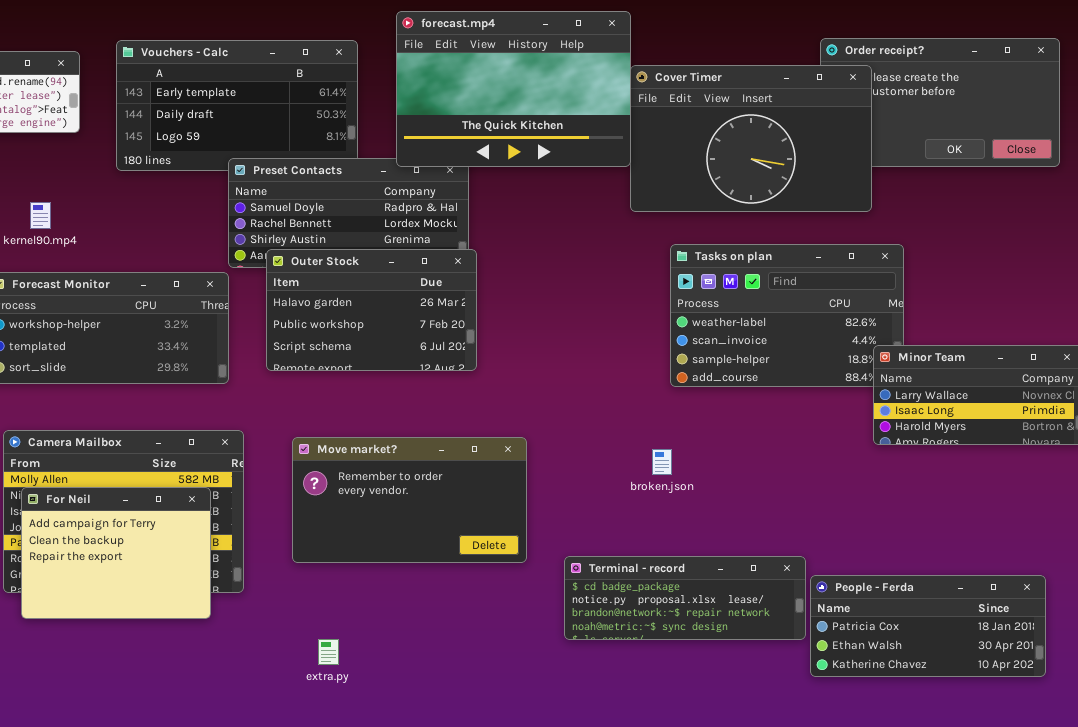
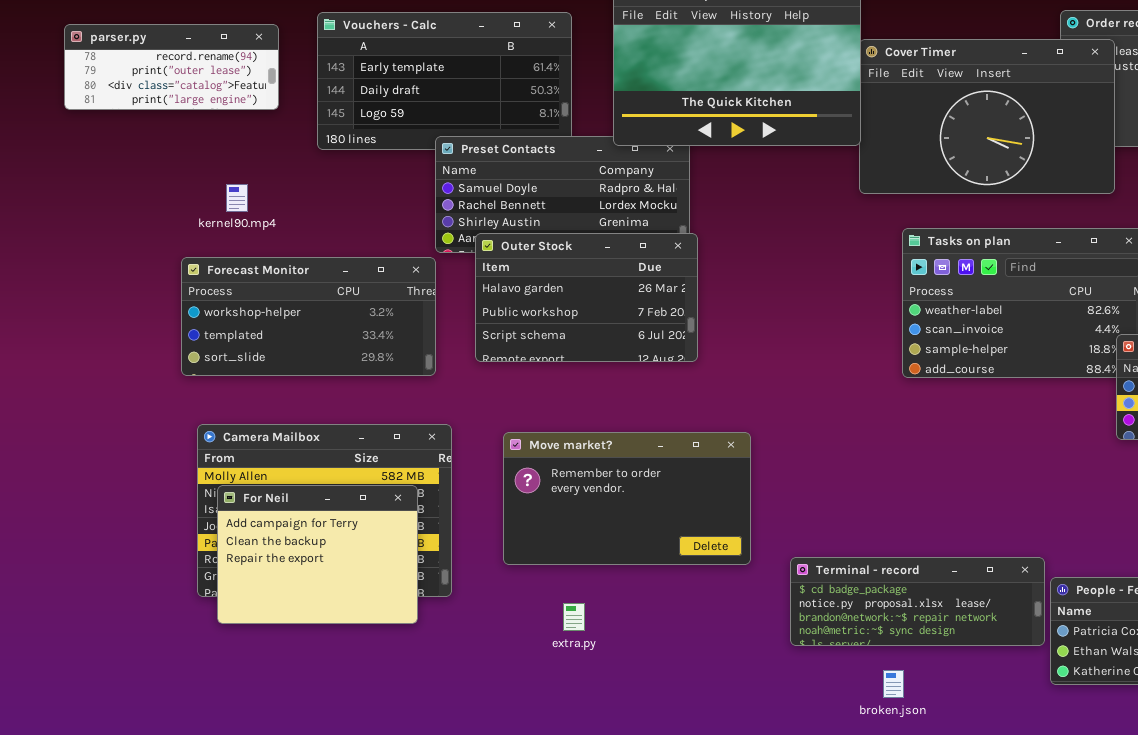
broken.json: [652,449,672,475] -> [883,670,904,698], moved
extra.py: [318,639,339,665] -> [563,603,585,631], moved

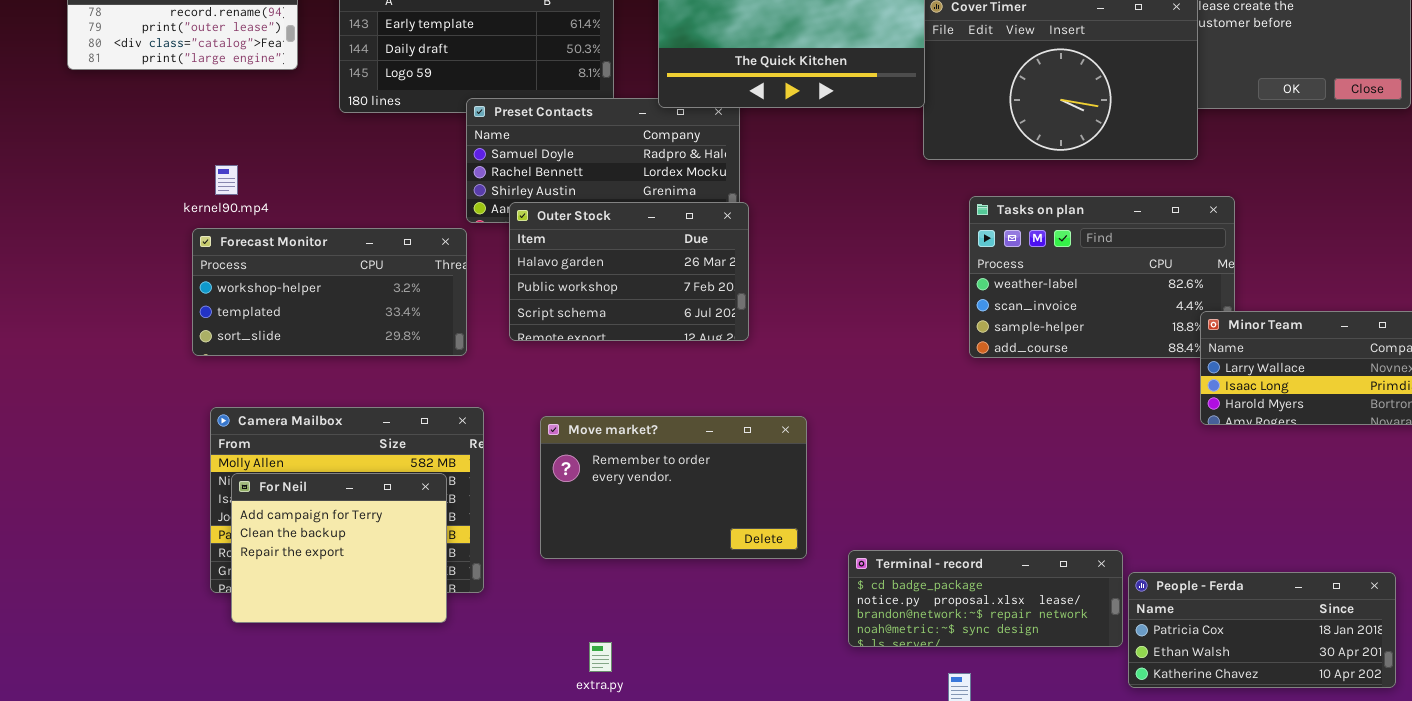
kernel90.mp4: [226,184,248,212] -> [215,165,238,195], moved
extra.py: [563,603,585,631] -> [589,642,612,672], moved

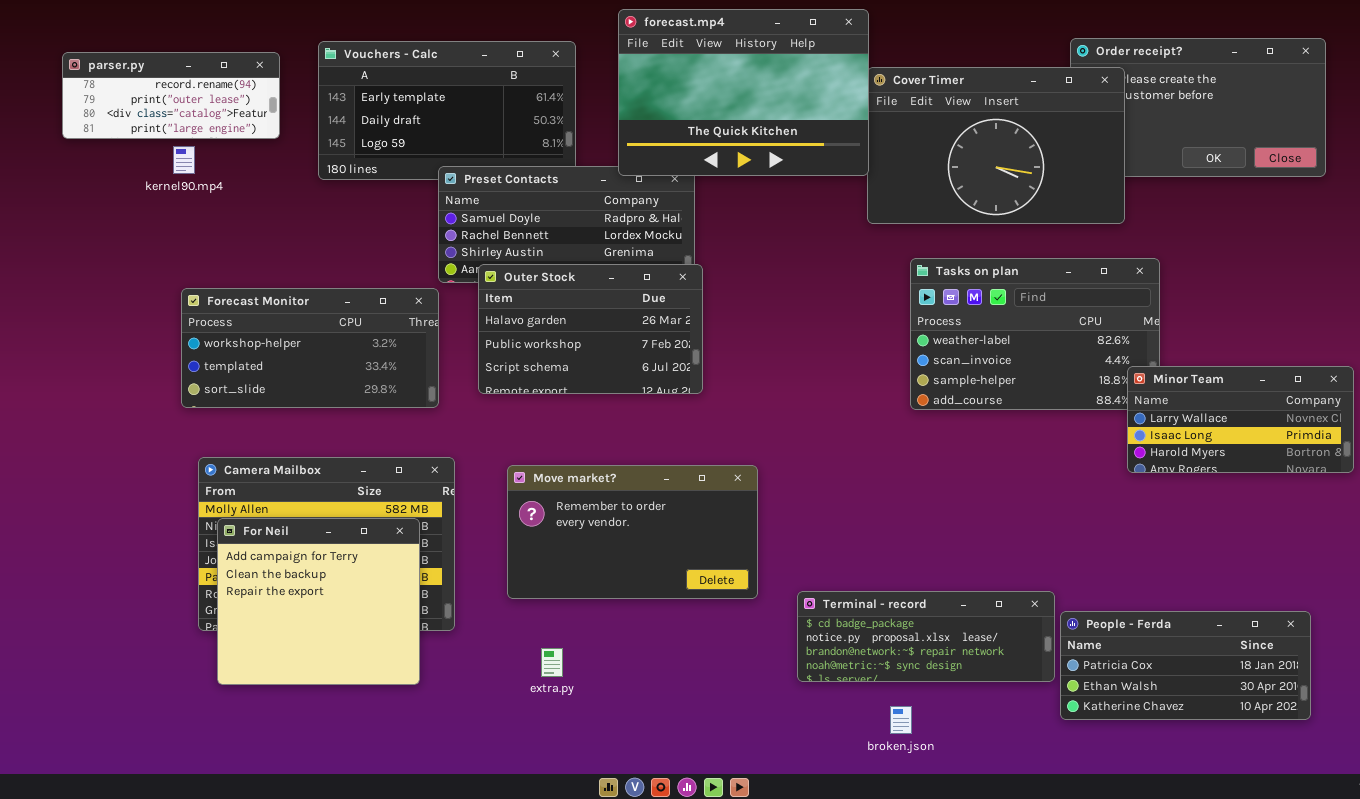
kernel90.mp4: [215,165,238,195] -> [173,146,195,174], moved
For Neil: [231,473,447,623] -> [217,518,420,685], resized
extra.py: [589,642,612,672] -> [541,648,563,677], moved

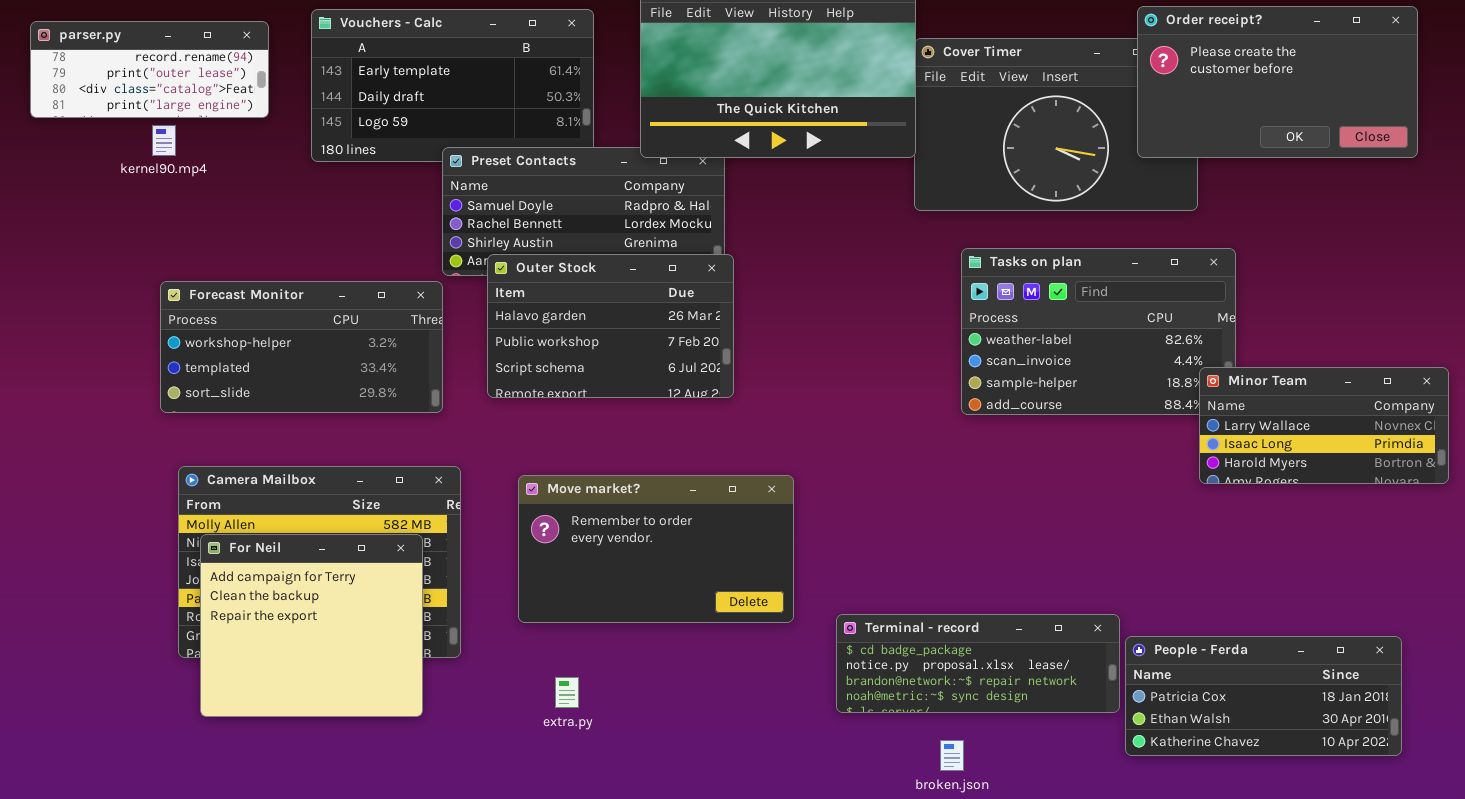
Order receipt?: [1070,38,1326,177] -> [1137,6,1418,158], raised

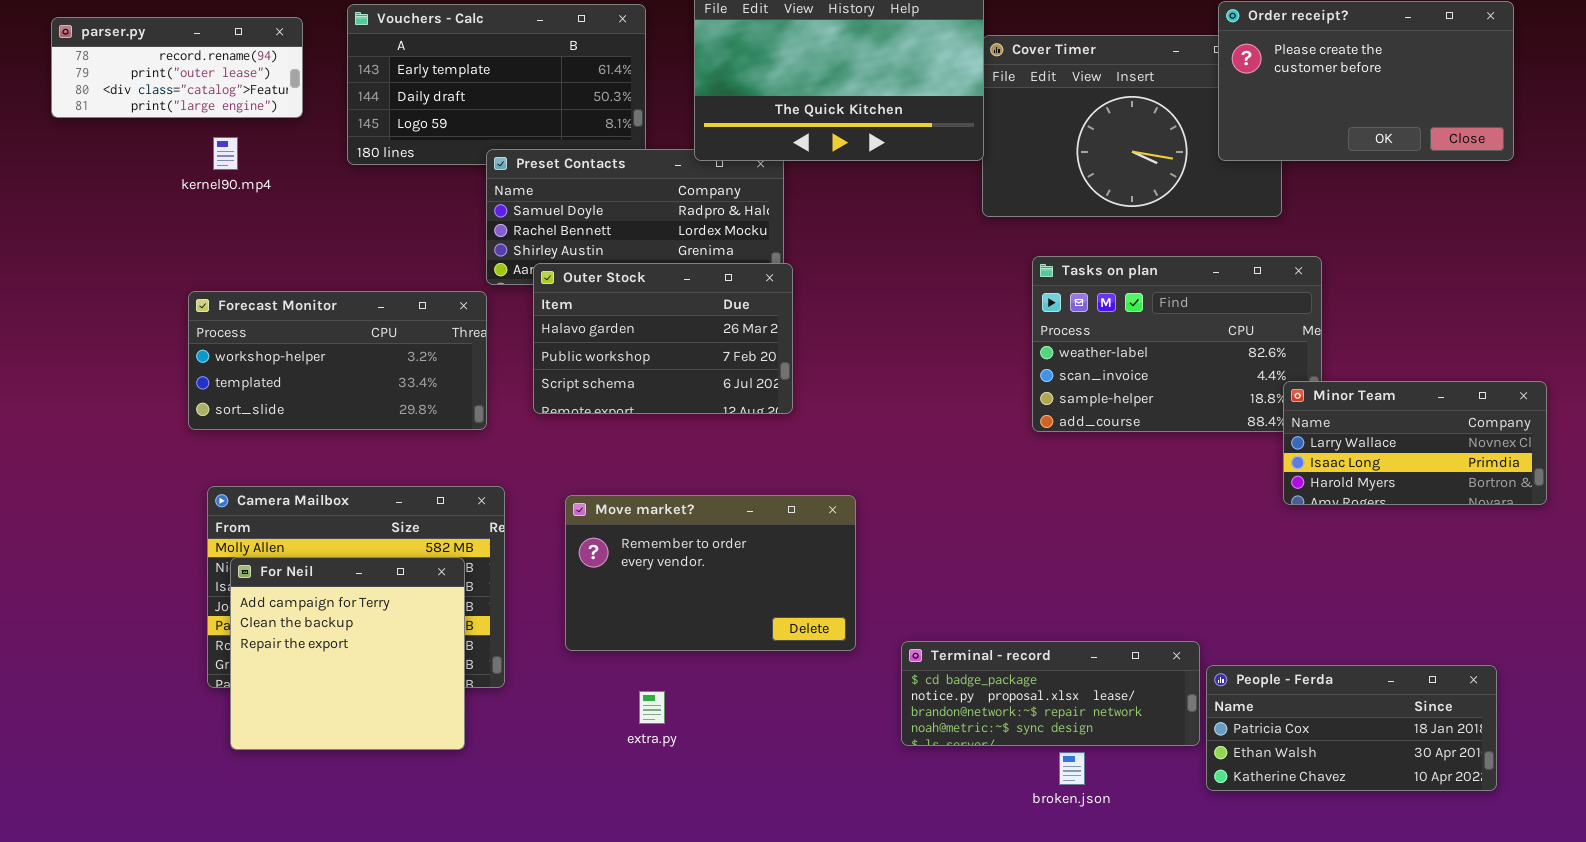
kernel90.mp4: [152,125,176,156] -> [213,137,238,170], moved
extra.py: [555,677,579,708] -> [639,691,665,724], moved
broken.json: [940,740,964,771] -> [1059,752,1085,785], moved

